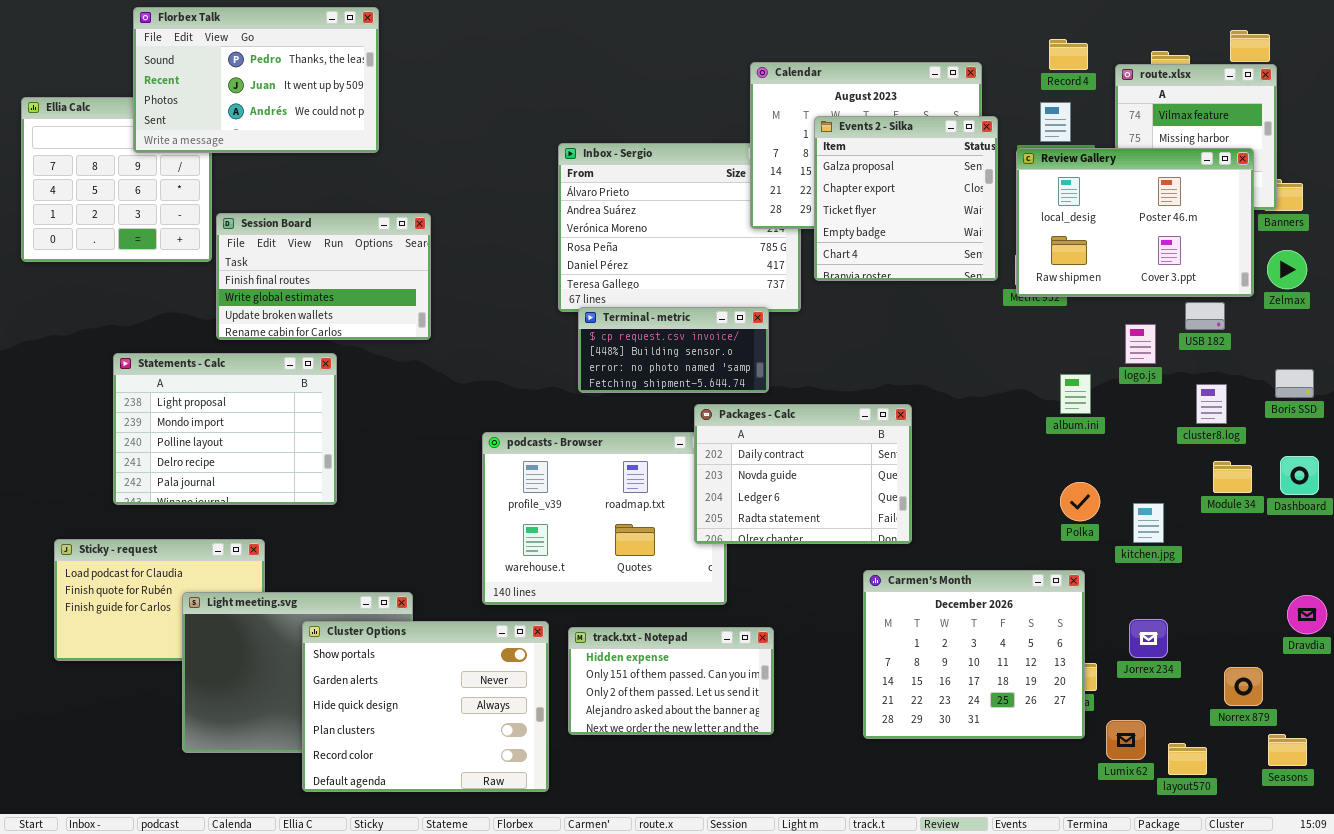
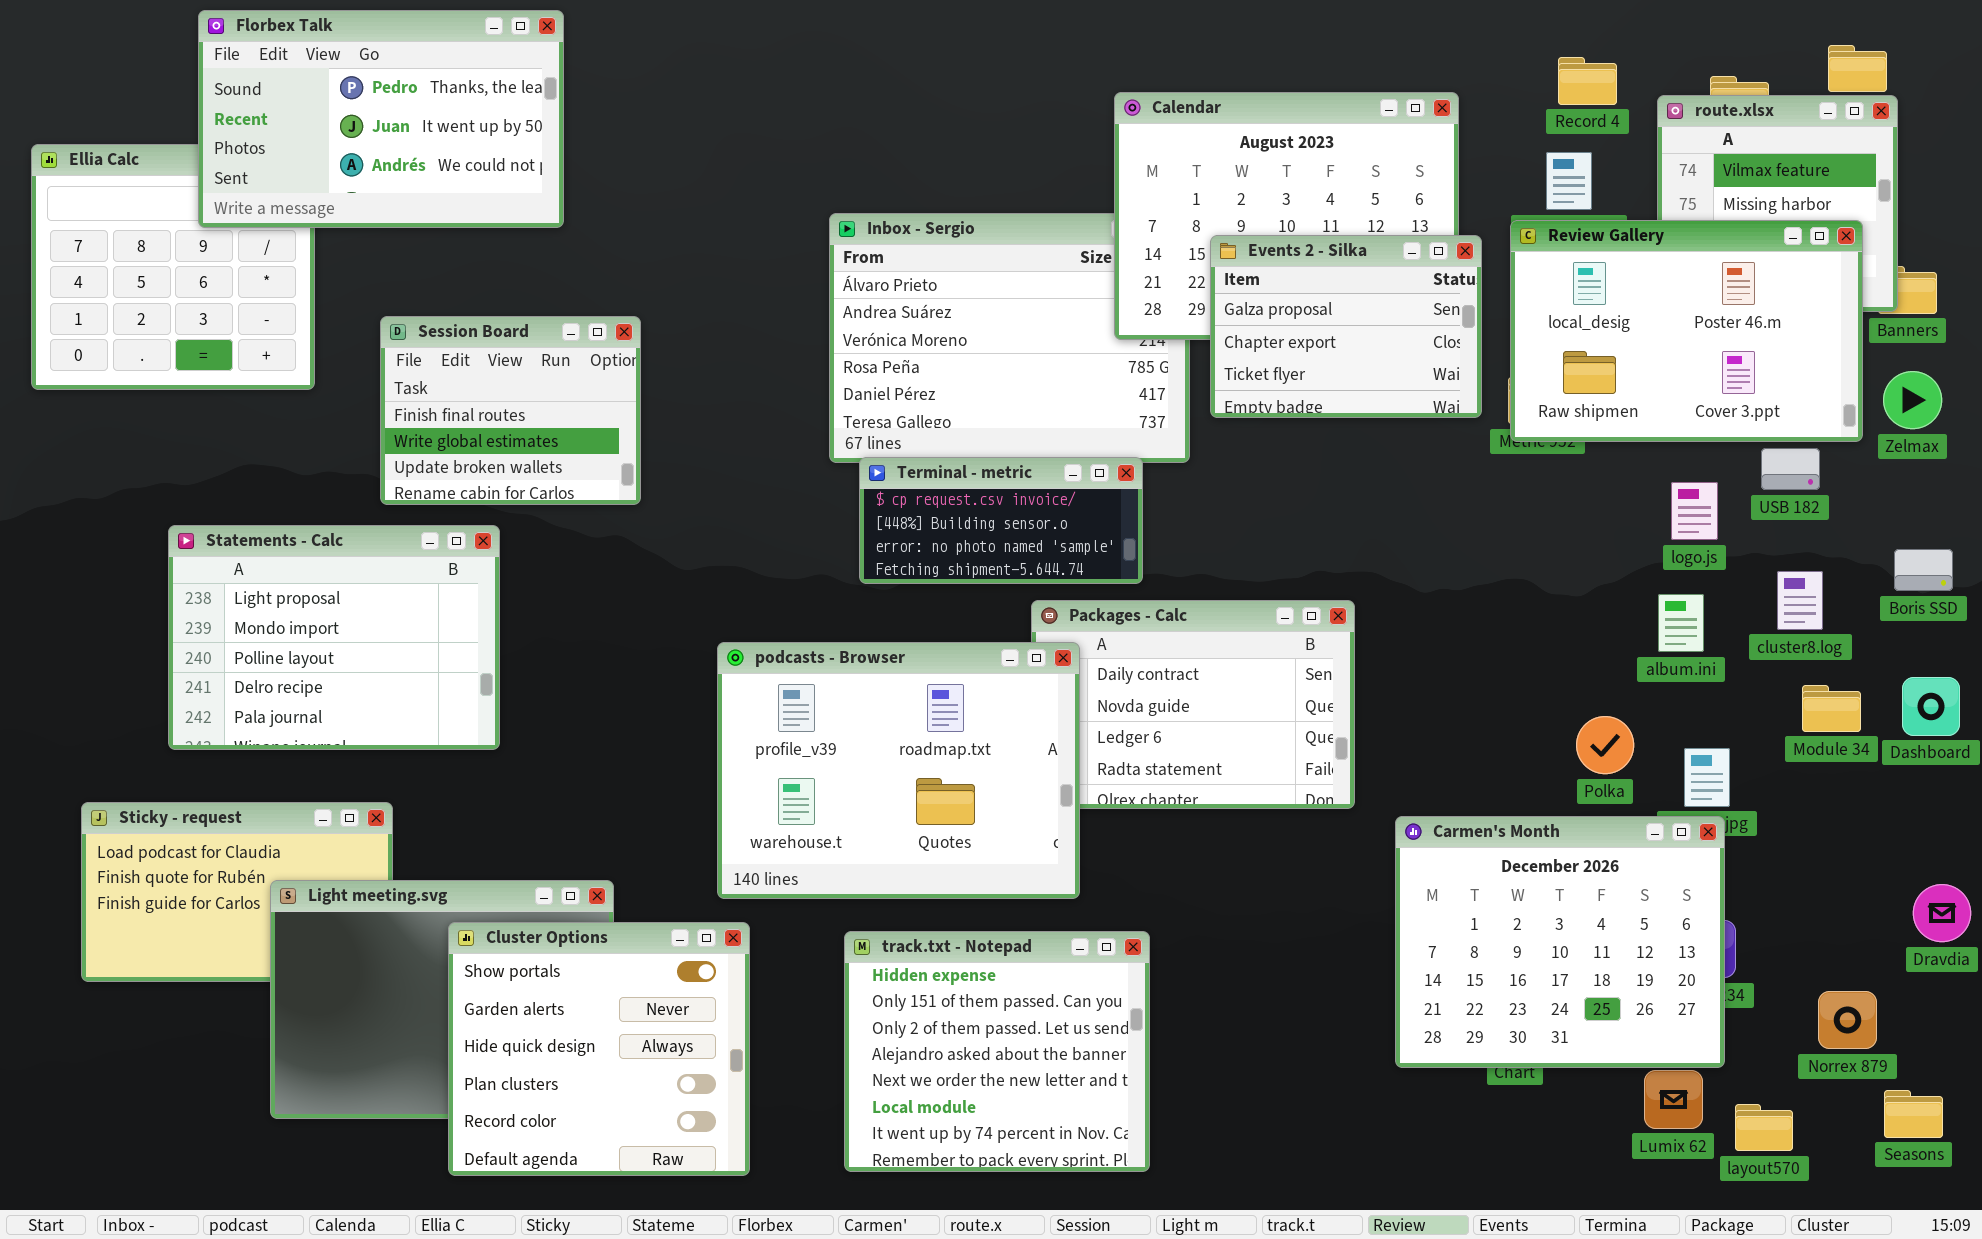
Events 2 - Silka: [814,116,998,281] -> [1210,235,1482,418], resized
Session Board: [216,213,431,340] -> [380,316,641,505], resized
album.ini: [1060,374,1091,414] -> [1658,594,1704,652], moved
podcasts - Browser: [482,432,727,605] -> [717,642,1080,899], raised
Carmen's Month: [863,570,1085,739] -> [1395,816,1725,1068], moved
Cluster Options: [302,621,549,792] -> [448,922,750,1176], resized
track.txt - Notepad: [568,627,774,735] -> [844,931,1150,1172], resized

